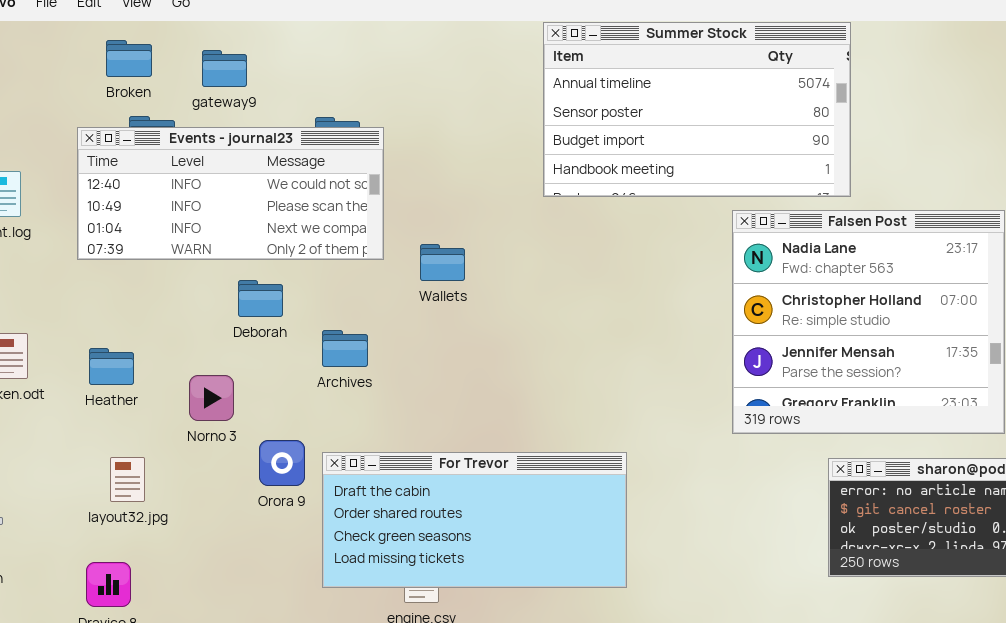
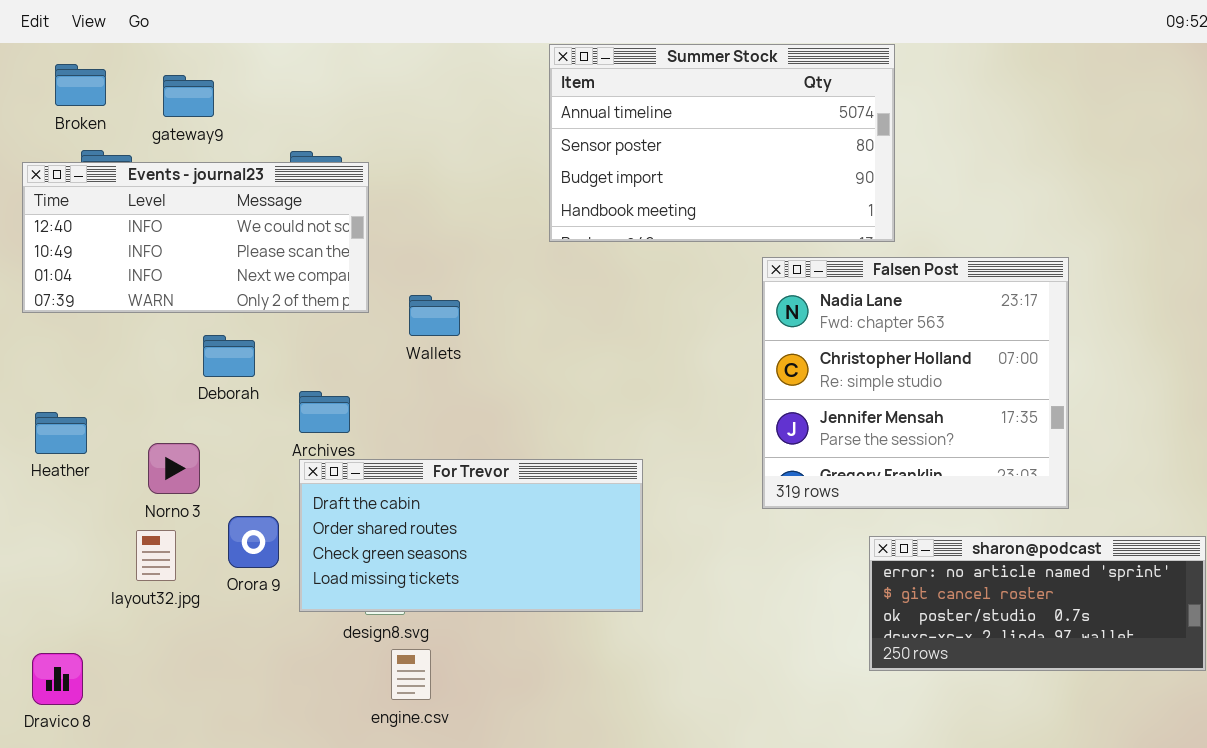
For Trevor: [322,452,627,588] -> [299,459,643,612], moved
layout32.jpg: [110,457,145,502] -> [136,530,176,581], moved

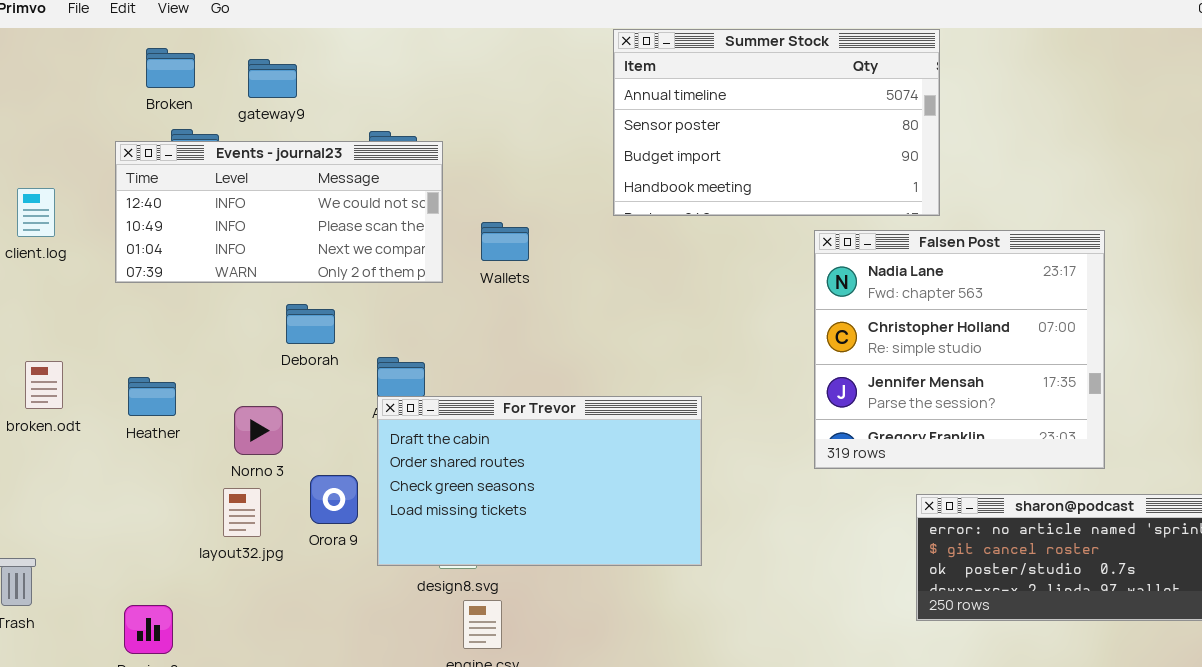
Wallets: [409,295,460,336] -> [481,222,529,261], moved
For Trevor: [299,459,643,612] -> [377,396,702,566], resized

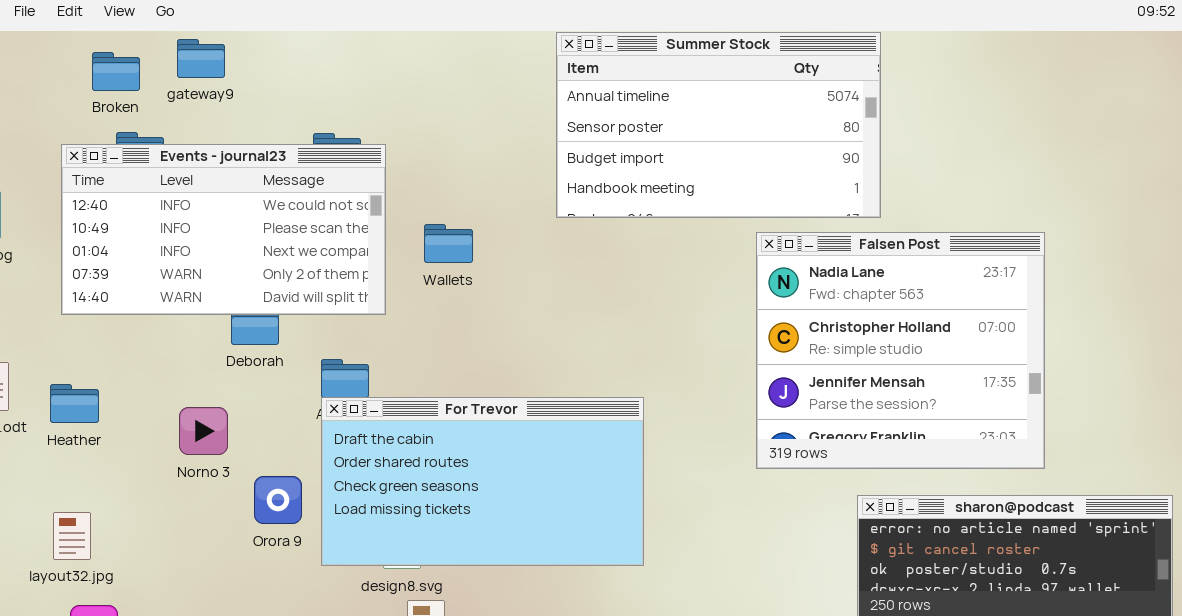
gateway9: [248,59,297,98] -> [177,39,225,78], moved
Events - journal23: [115,141,443,283] -> [61,144,386,315], resized
Heather: [128,377,176,416] -> [50,384,99,423], moved
layout32.jpg: [223,488,261,537] -> [53,512,91,560], moved

